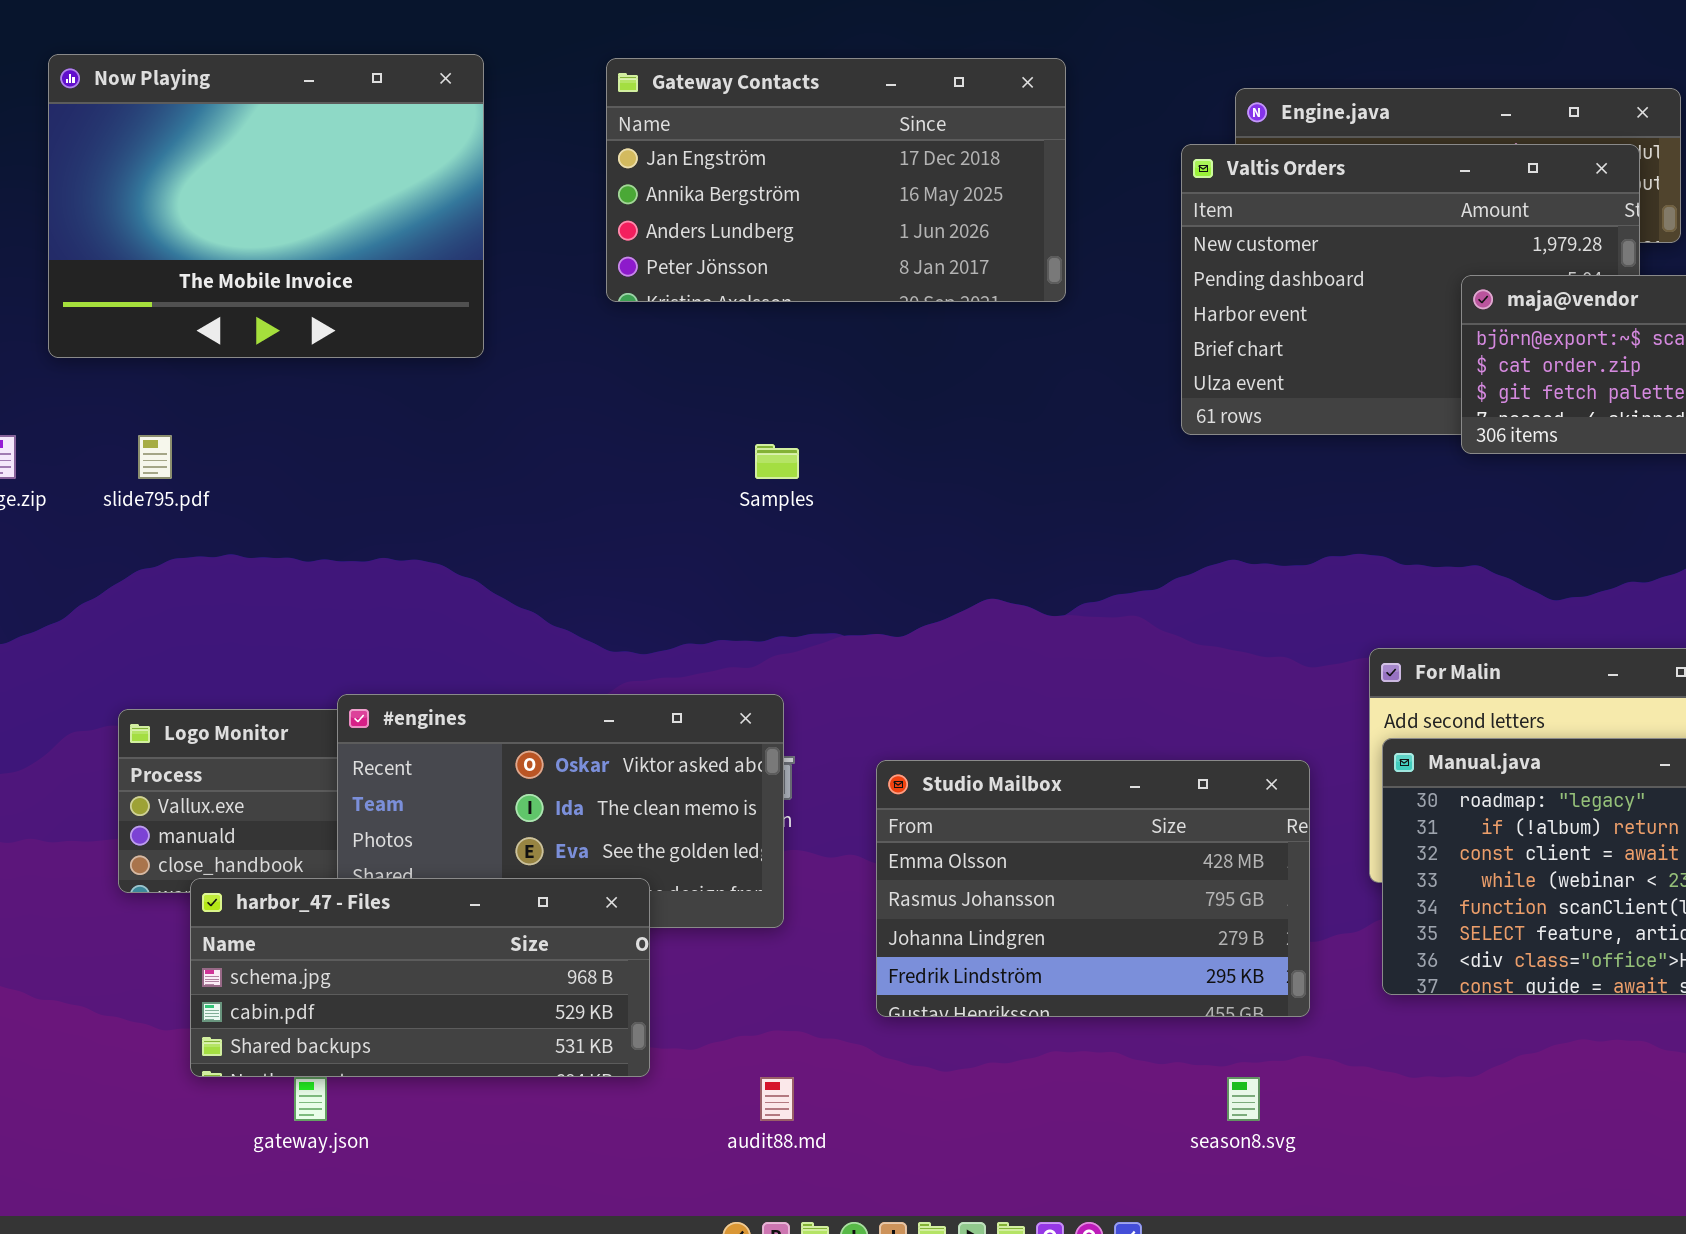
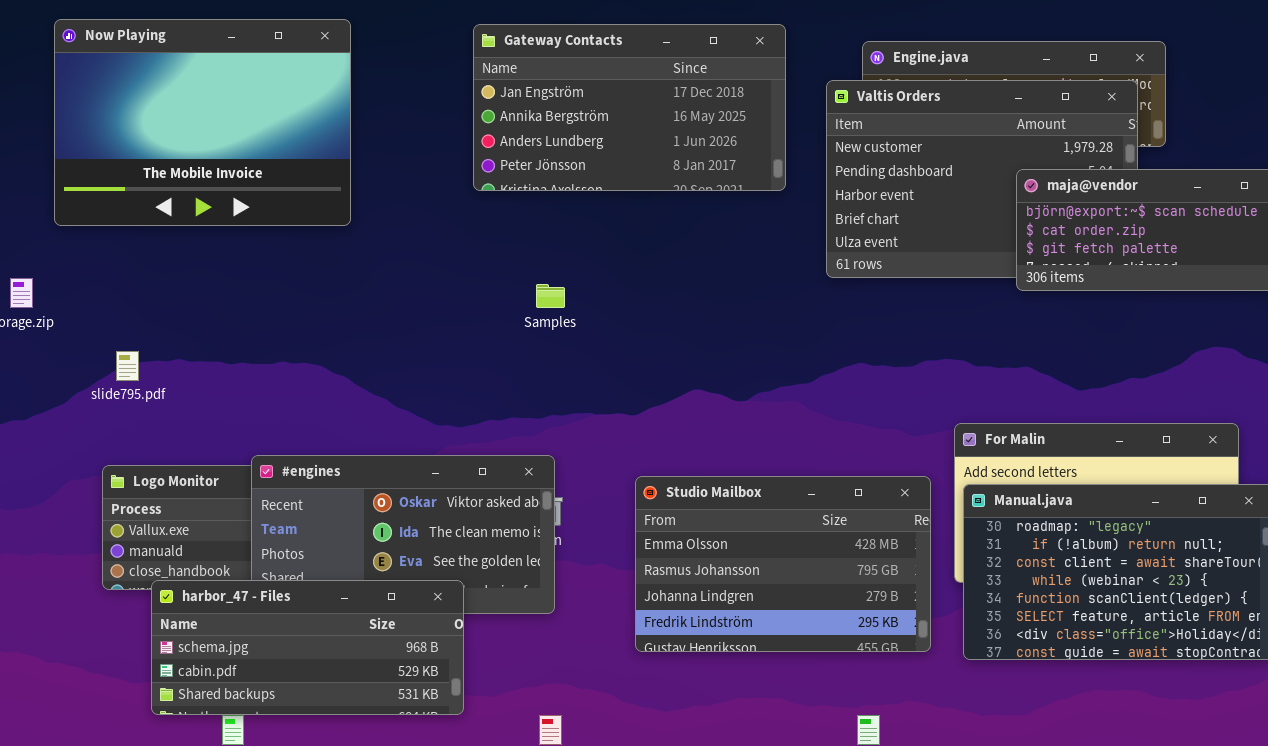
Gateway Contacts: [606,58,1066,302] -> [473,24,786,191], moved
slide795.pdf: [138,435,172,479] -> [116,351,139,381], moved
Studio Mailbox: [876,760,1310,1017] -> [635,476,931,652], moved

